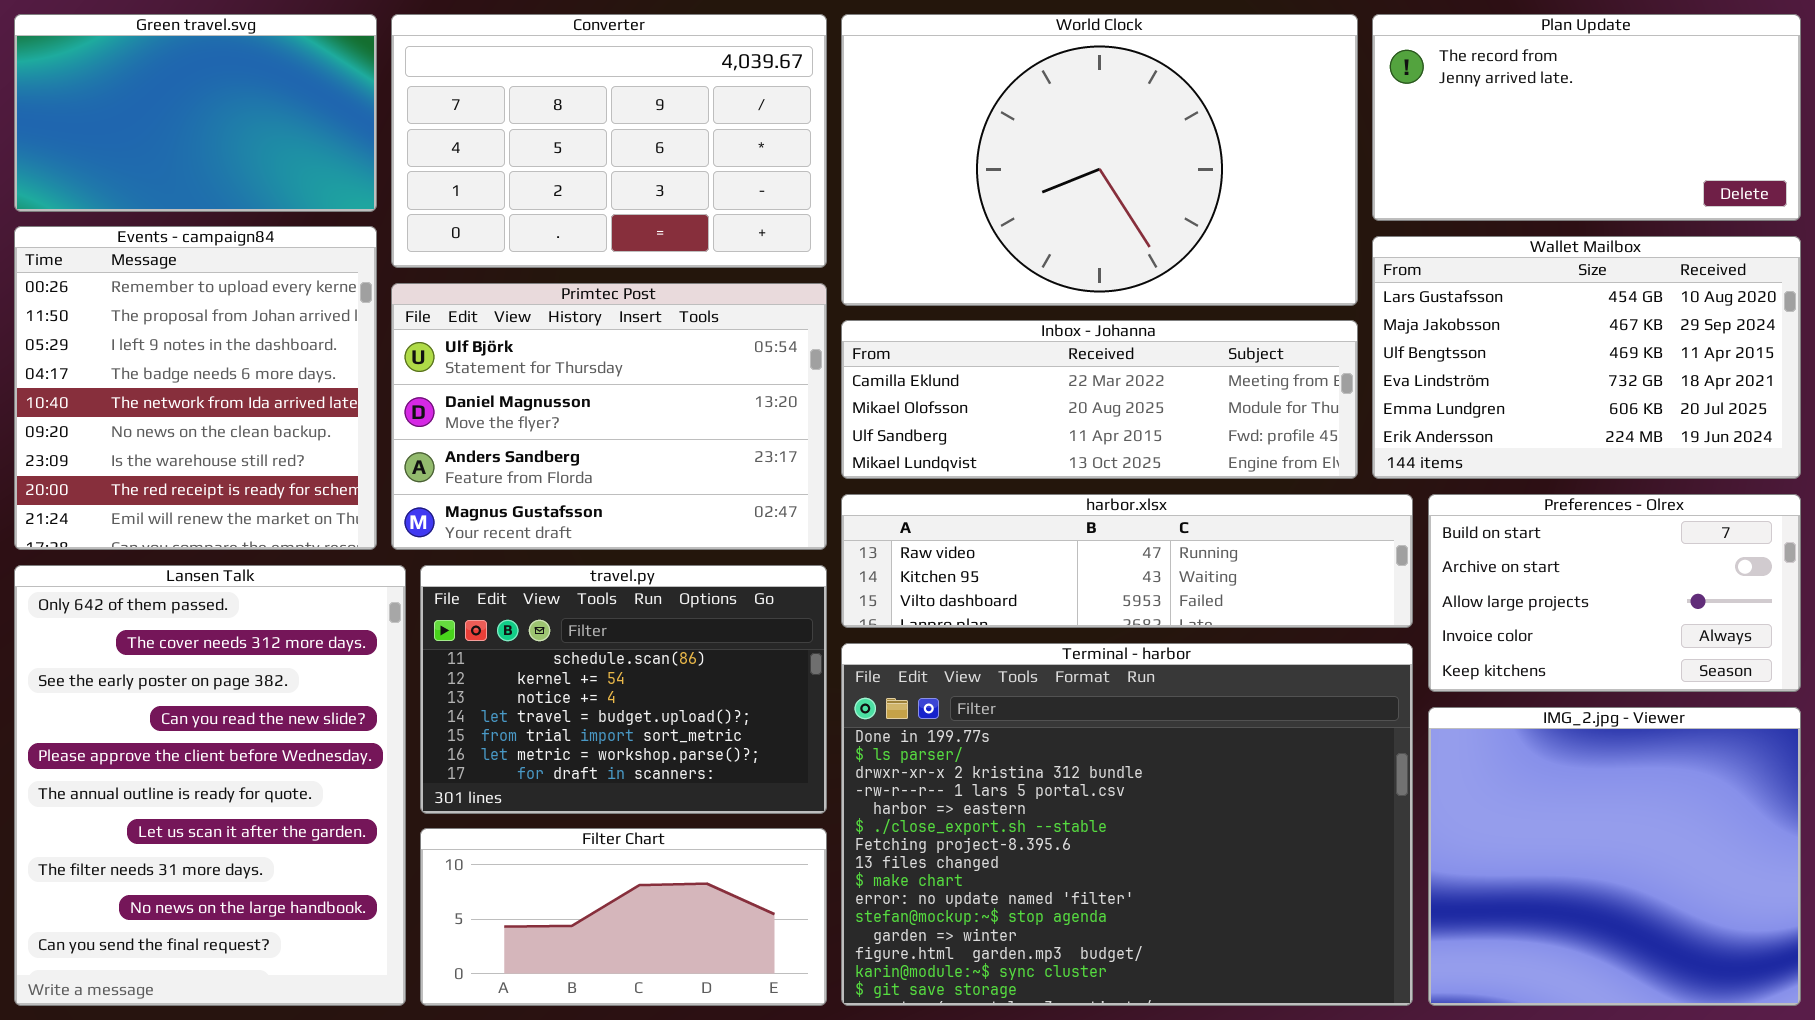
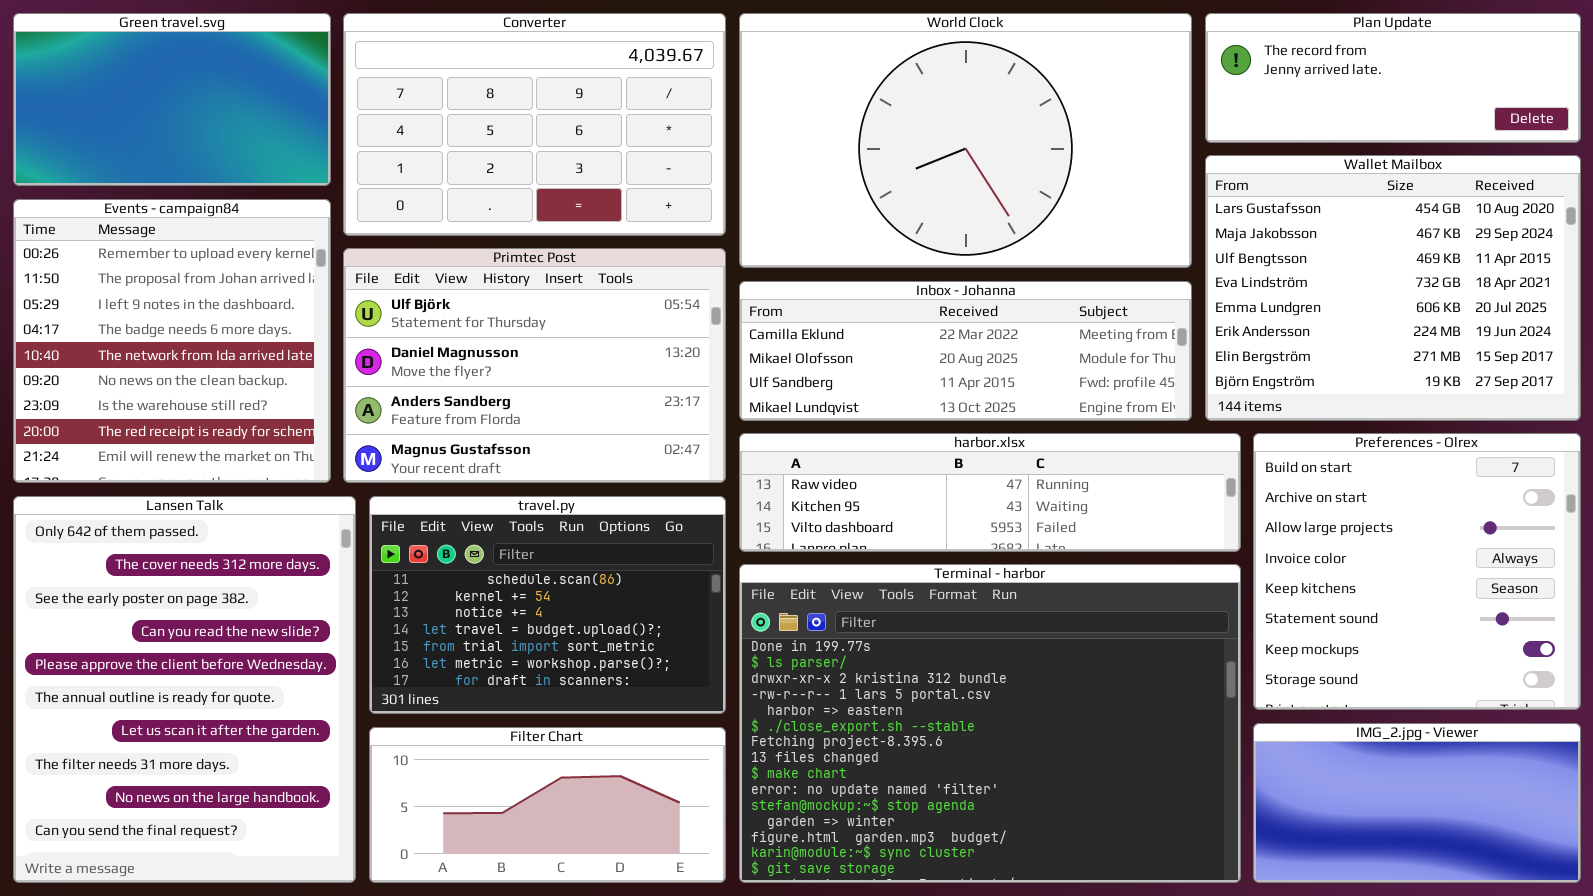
Plan Update: [1372,14,1801,221] -> [1205,13,1581,143], resized
Wallet Mailbox: [1372,236,1801,479] -> [1205,155,1581,421], resized
Preferences - Olrex: [1428,494,1801,692] -> [1253,433,1581,710], resized
IMG_2.jpg - Viewer: [1428,707,1801,1006] -> [1253,723,1581,883], resized

